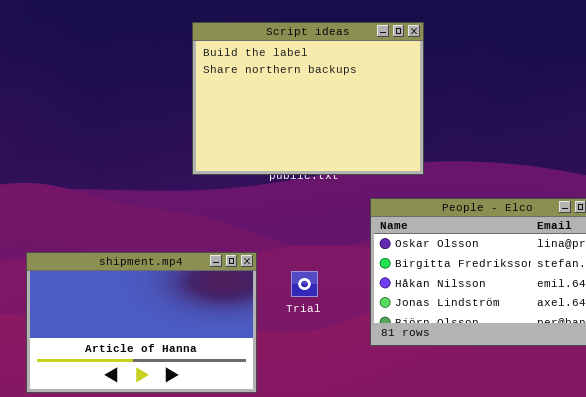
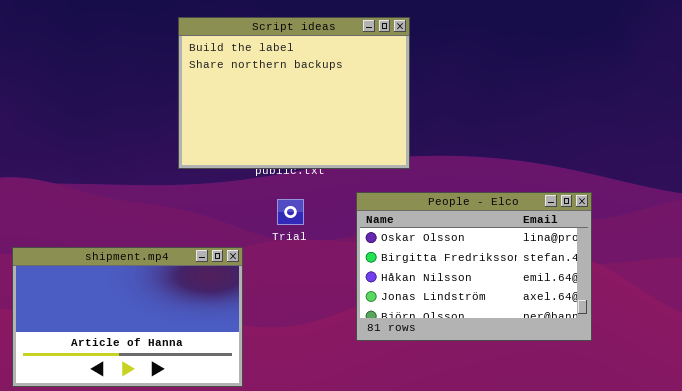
Trial: [291,271,318,297] -> [277,199,304,225], moved

